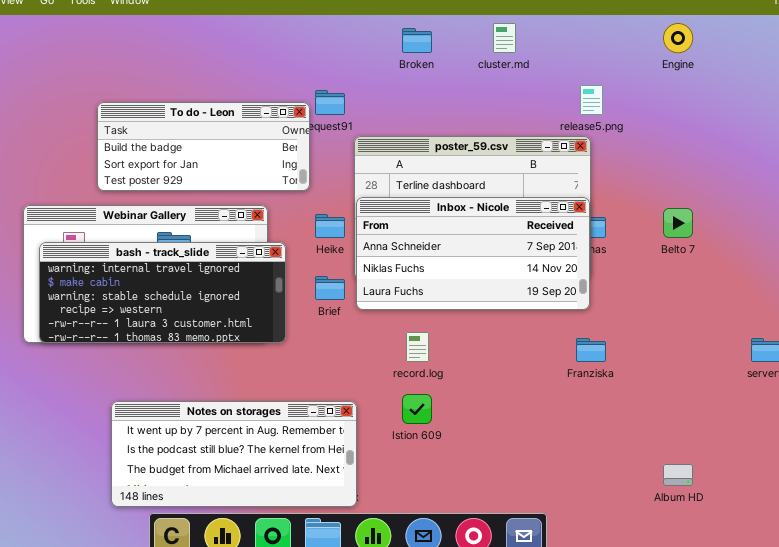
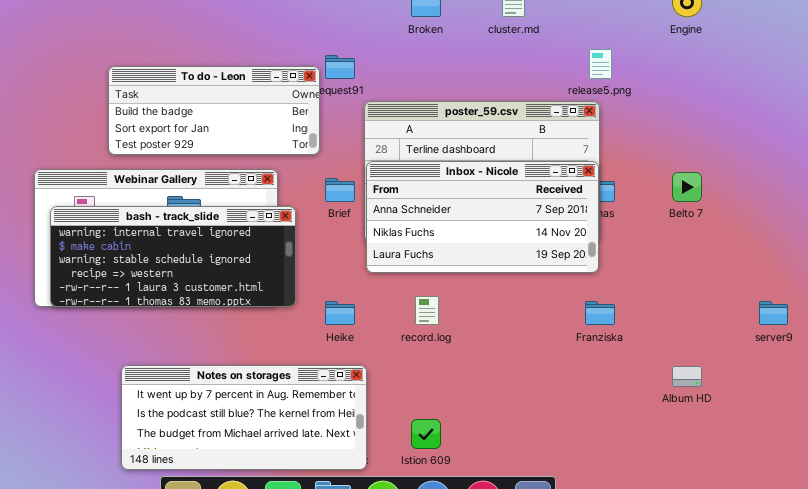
Heike: [315,214,345,238] -> [325,301,355,325], moved
Brief: [315,276,345,300] -> [325,178,355,202], moved
Istion 609: [402,394,432,424] -> [411,419,441,449], moved
Album HD: [663,464,693,486] -> [672,366,702,387], moved

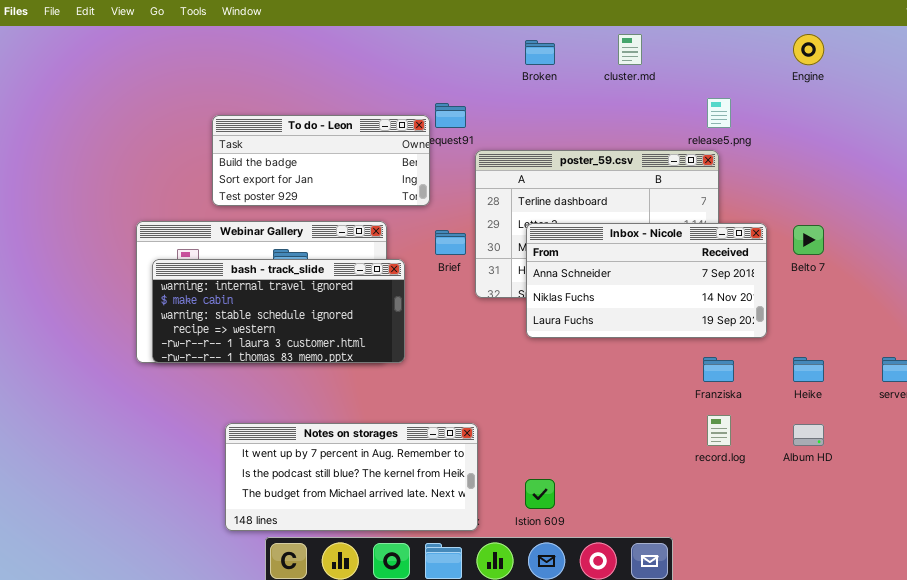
Inbox - Nicole: [366,161,599,273] -> [526,223,767,338], moved
record.log: [415,296,439,325] -> [707,415,731,446], moved
Heike: [325,301,355,325] -> [793,357,824,382], moved

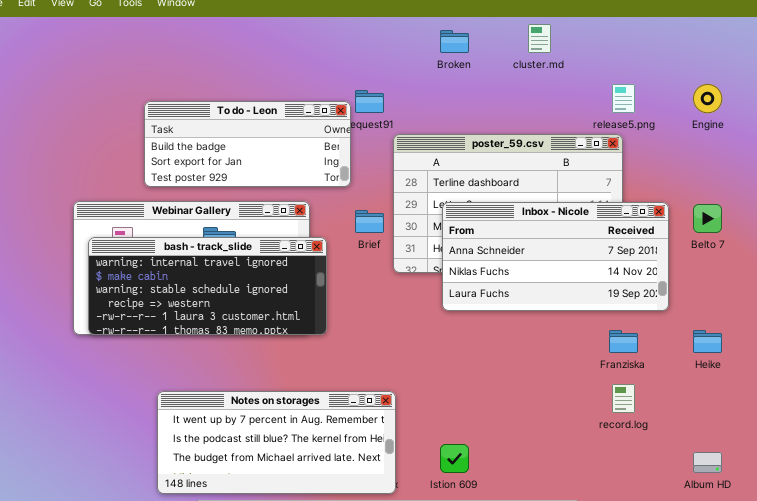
Engine: [793,34,824,65] -> [693,84,722,113], moved
Album HD: [793,424,824,446] -> [693,452,722,473], moved

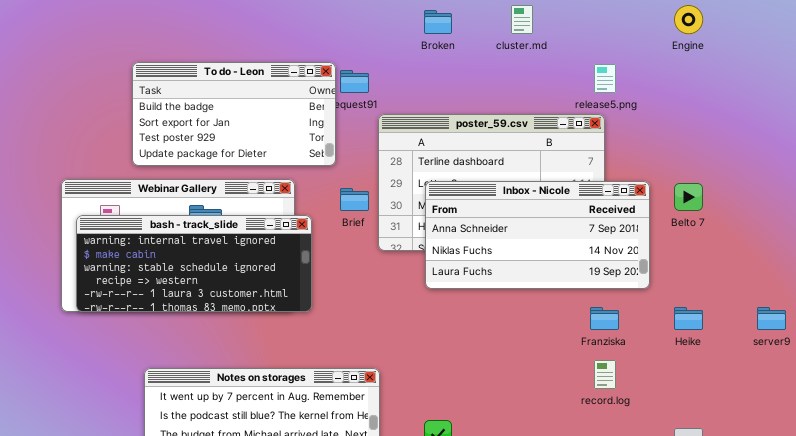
Engine: [693,84,722,113] -> [674,5,703,34], moved
To do - Leon: [144,101,351,187] -> [132,62,336,166], resized

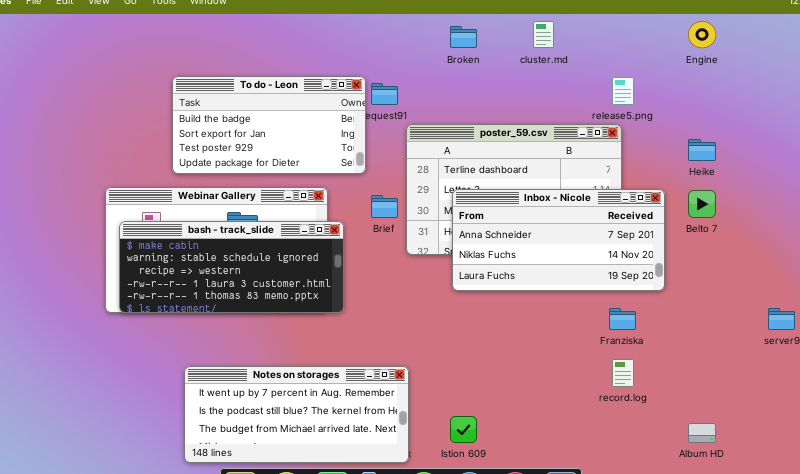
bash - track_slide: [76,215,312,312] -> [119,221,344,313], scrolled down 1 row
Heike: [674,307,703,330] -> [688,139,716,161], moved

